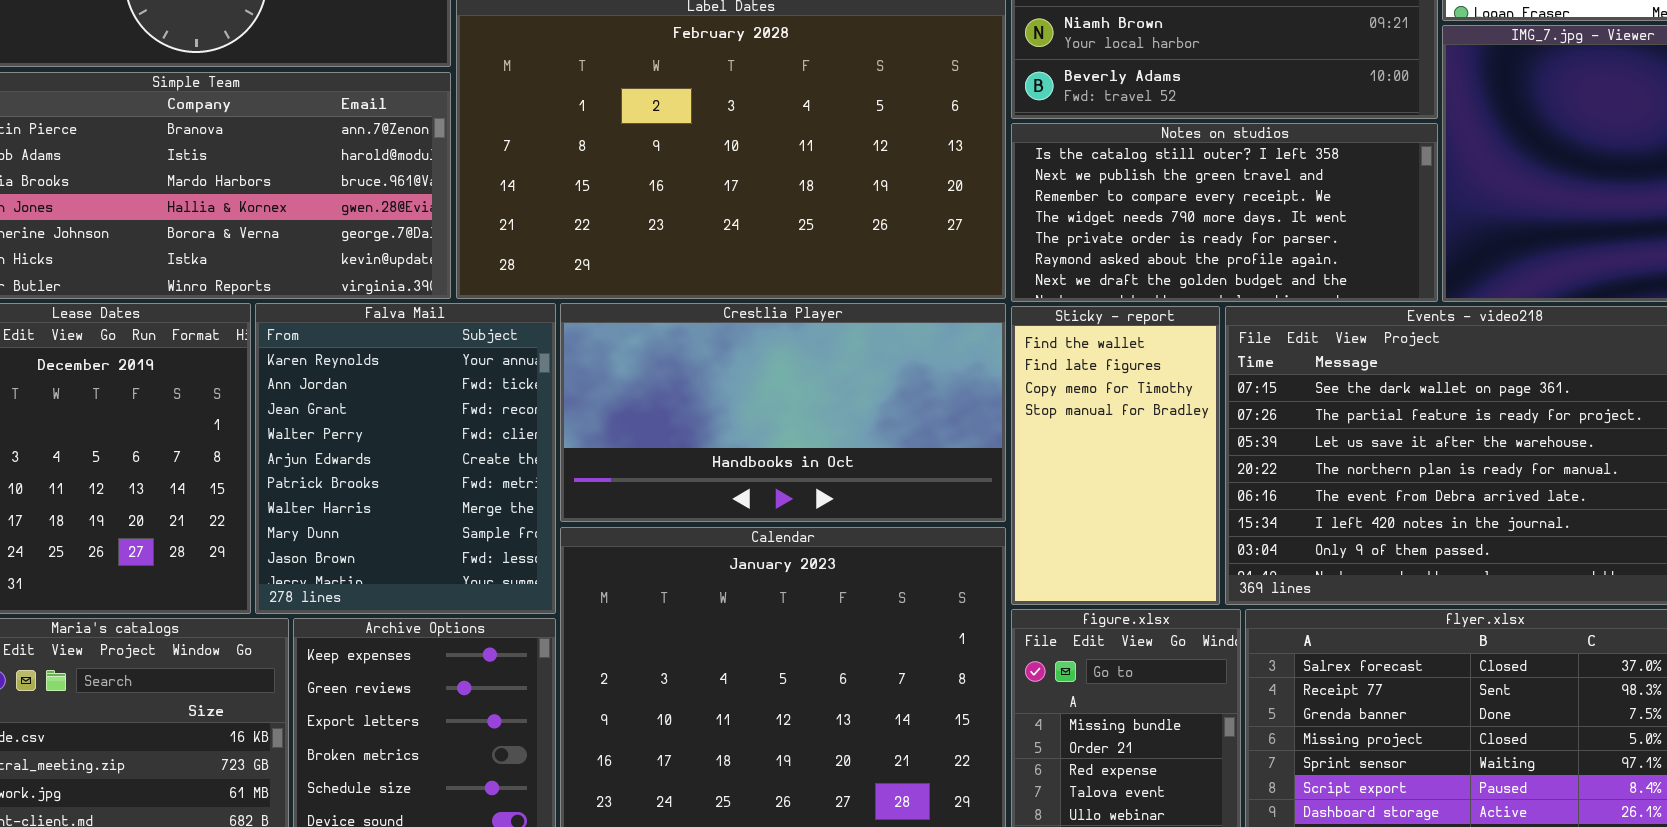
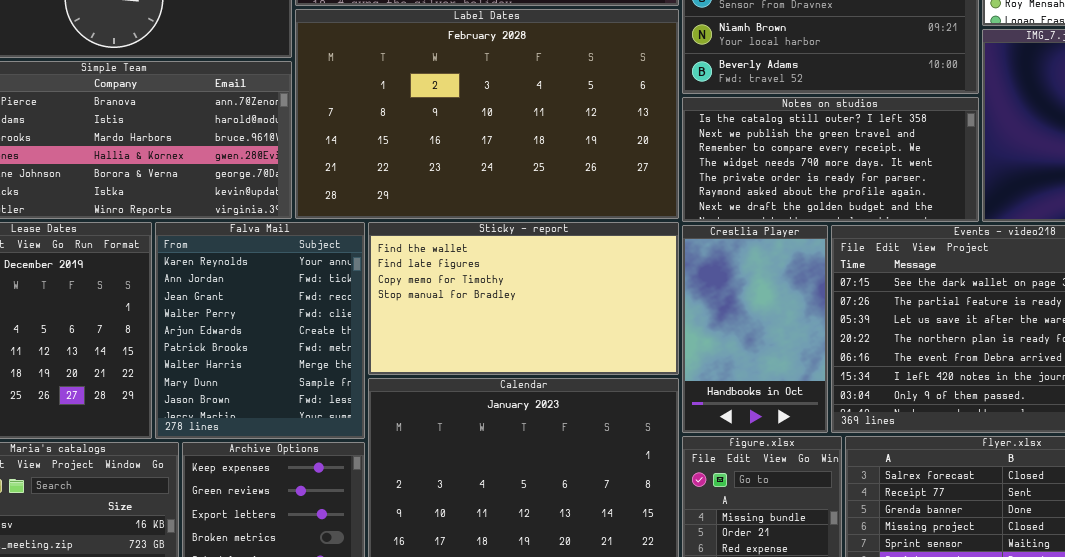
Crestlia Player: [560,303,1006,522] -> [682,225,828,433], moved, resized
Sticky - report: [1011,306,1220,605] -> [368,222,679,375], moved, resized

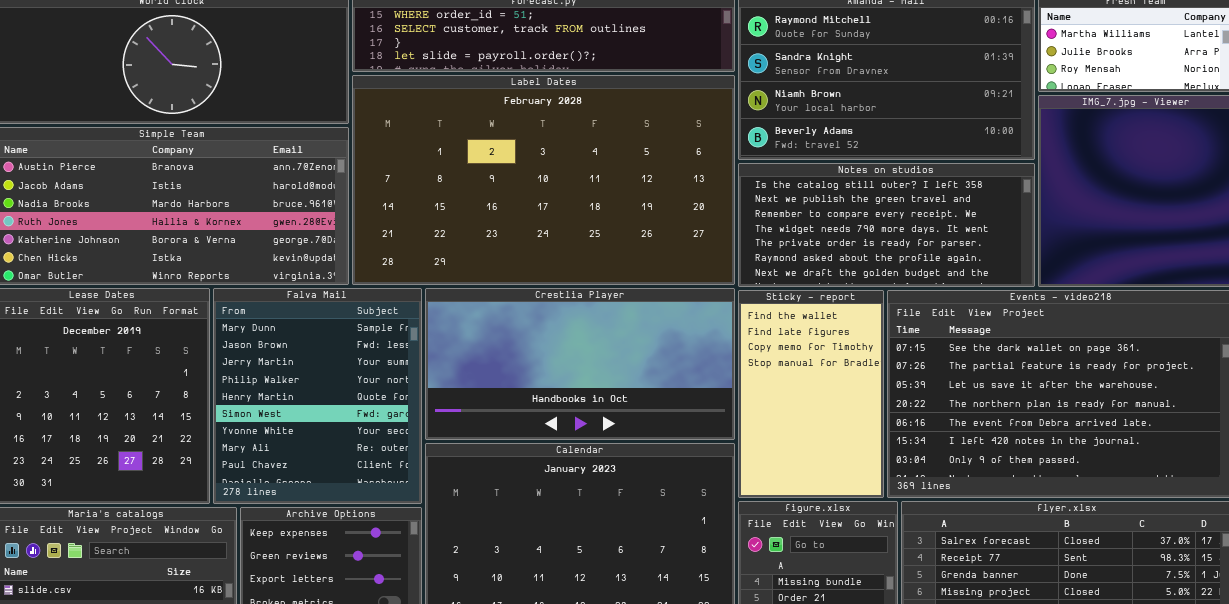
Falva Mail: [155,222,365,439] -> [213,288,422,504], scrolled down 7 rows
Sticky - report: [368,222,679,375] -> [738,290,884,498], moved, resized
Crestlia Player: [682,225,828,433] -> [425,288,735,440], moved, resized

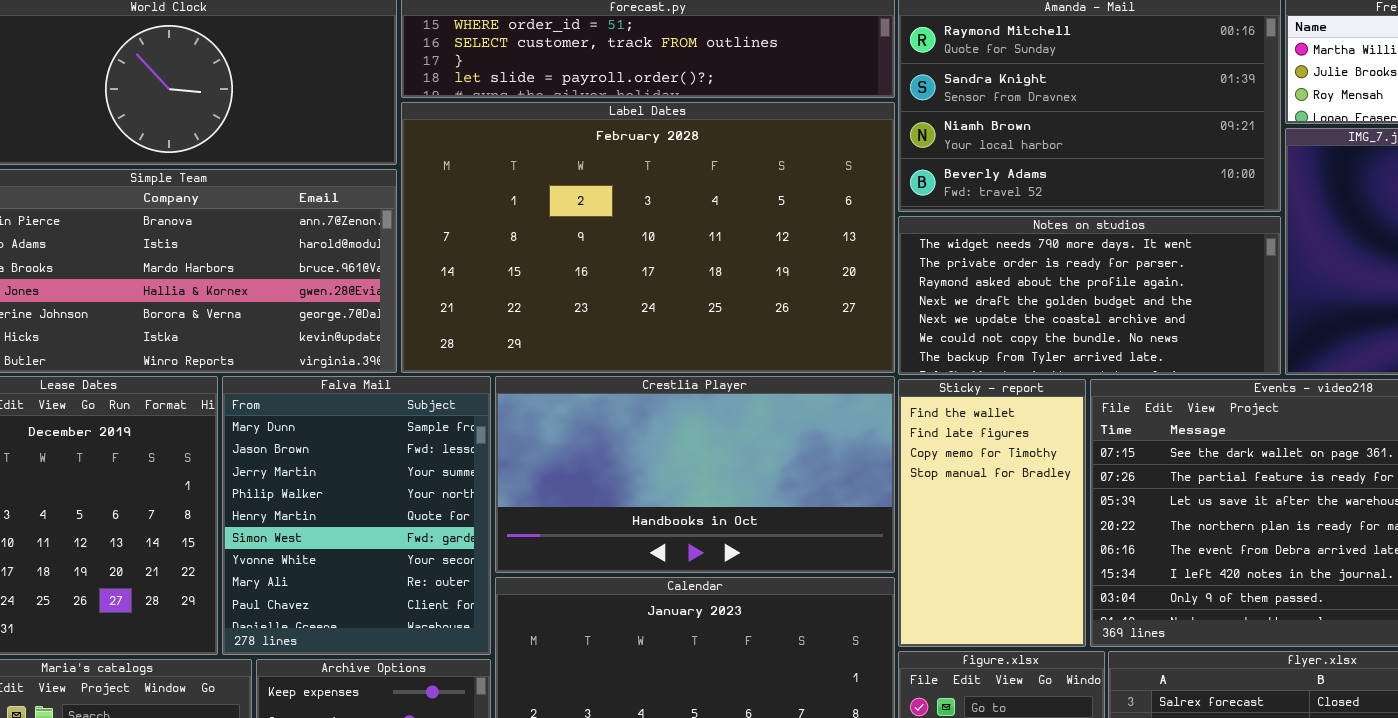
Notes on studios: [738,163,1035,287] -> [898,216,1281,375], scrolled down 3 rows

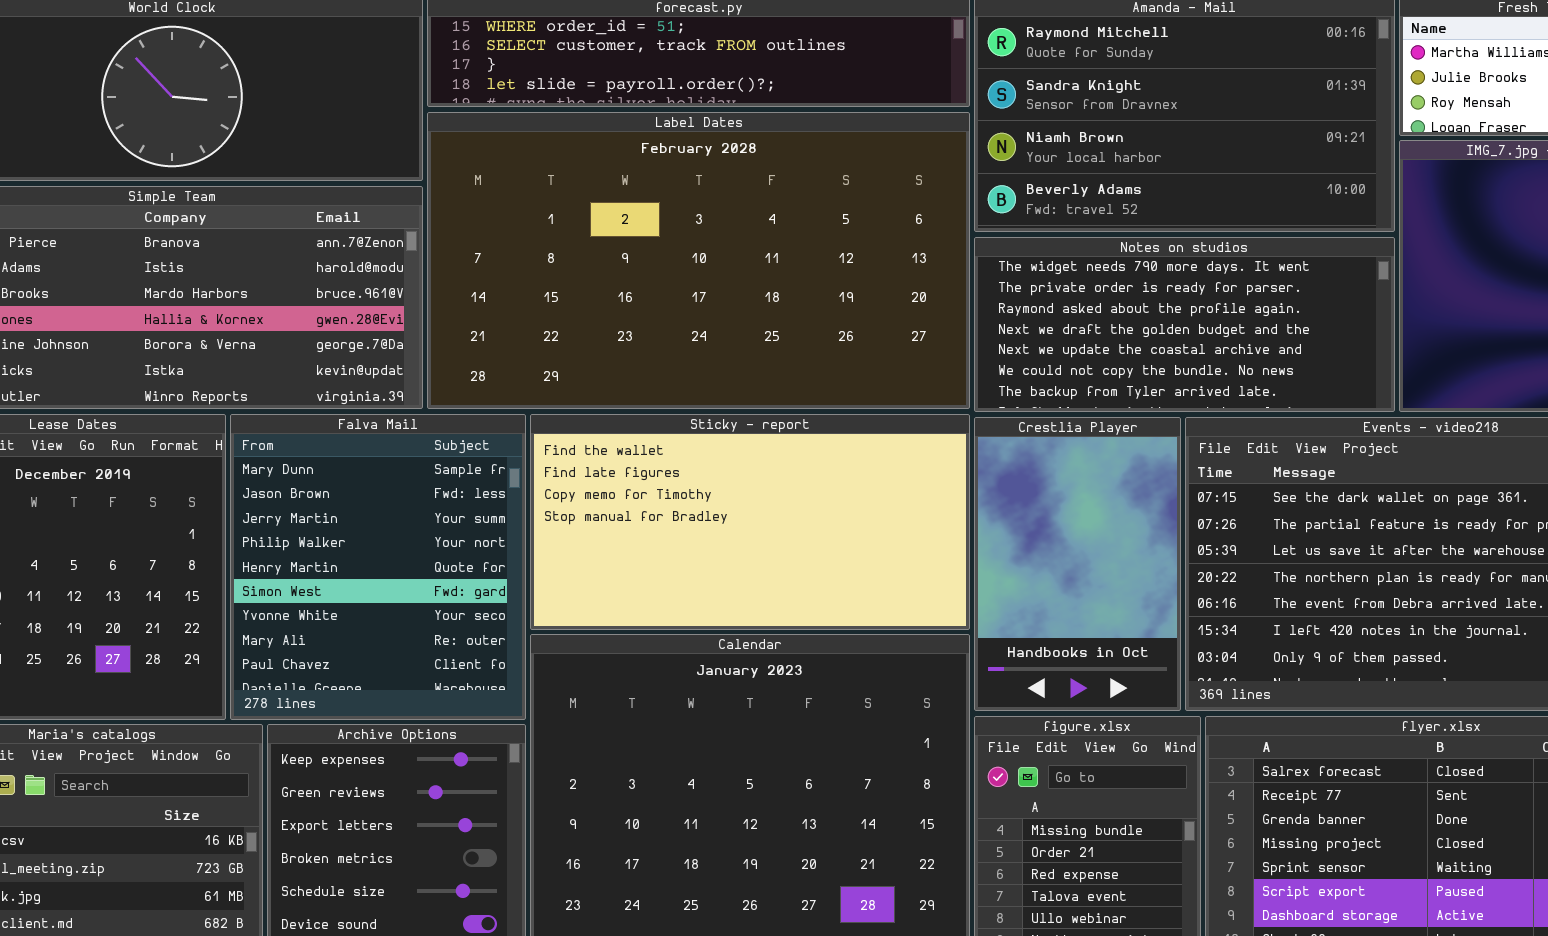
Crestlia Player: [495,376,895,573] -> [974,417,1181,711], moved, resized
Sticky - report: [898,379,1086,647] -> [530,414,970,630], moved, resized

